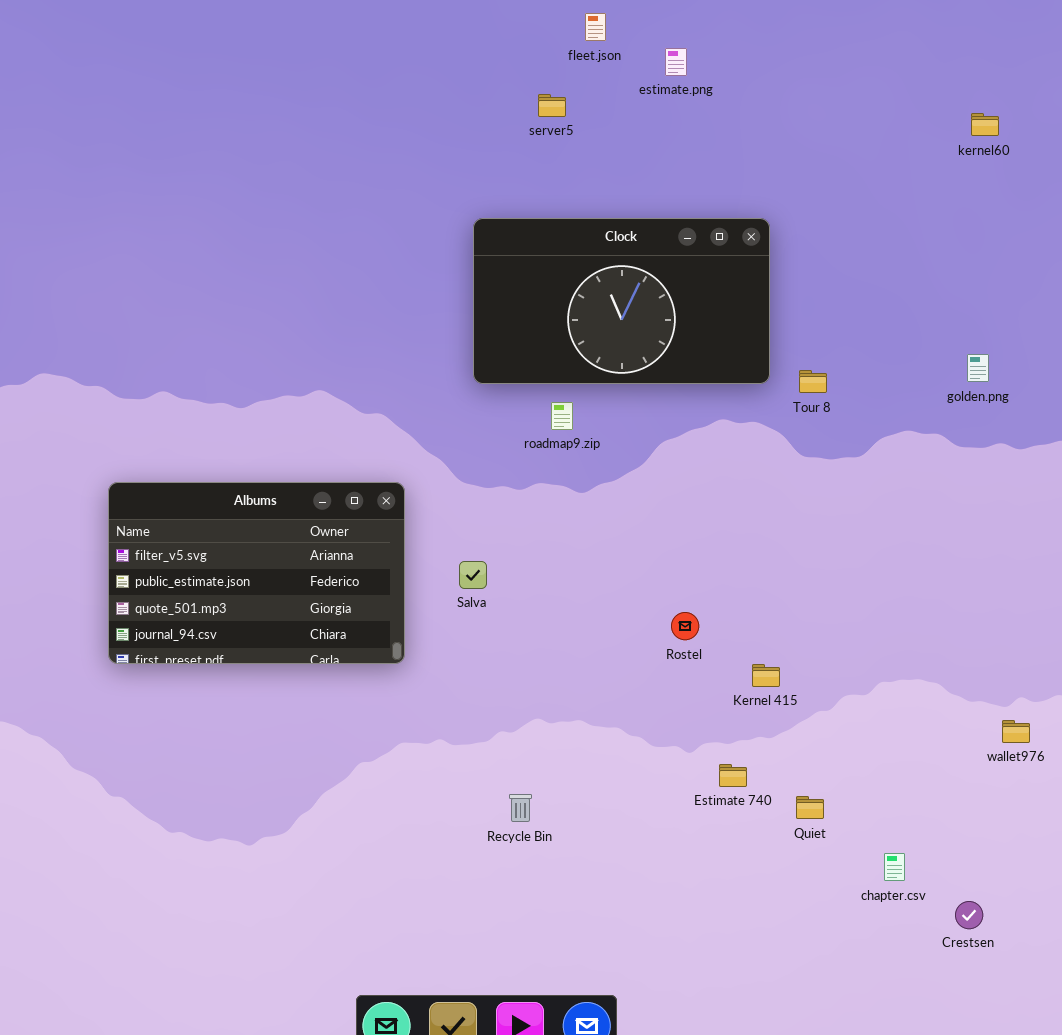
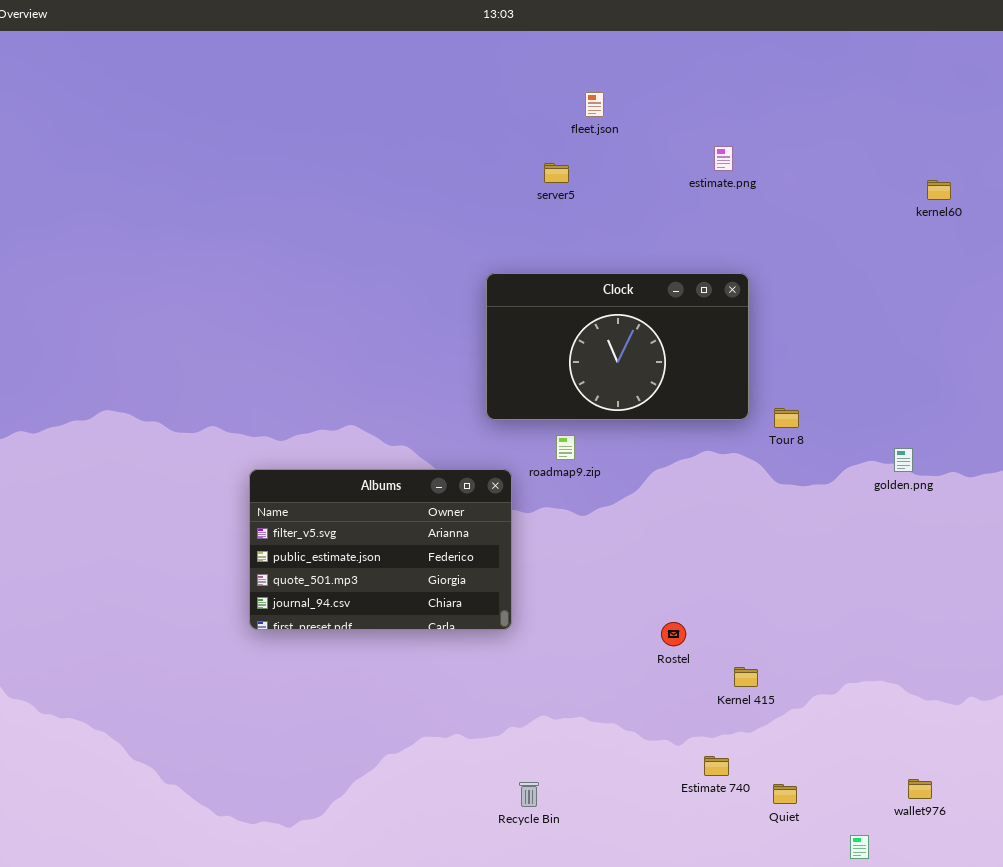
estimate.png: [665,48,687,76] -> [714,146,733,171], moved
golden.png: [967,354,989,382] -> [894,448,913,472], moved
Albums: [108,482,405,664] -> [249,469,512,630], moved
wallet976: [1002,720,1030,743] -> [908,779,932,799], moved

